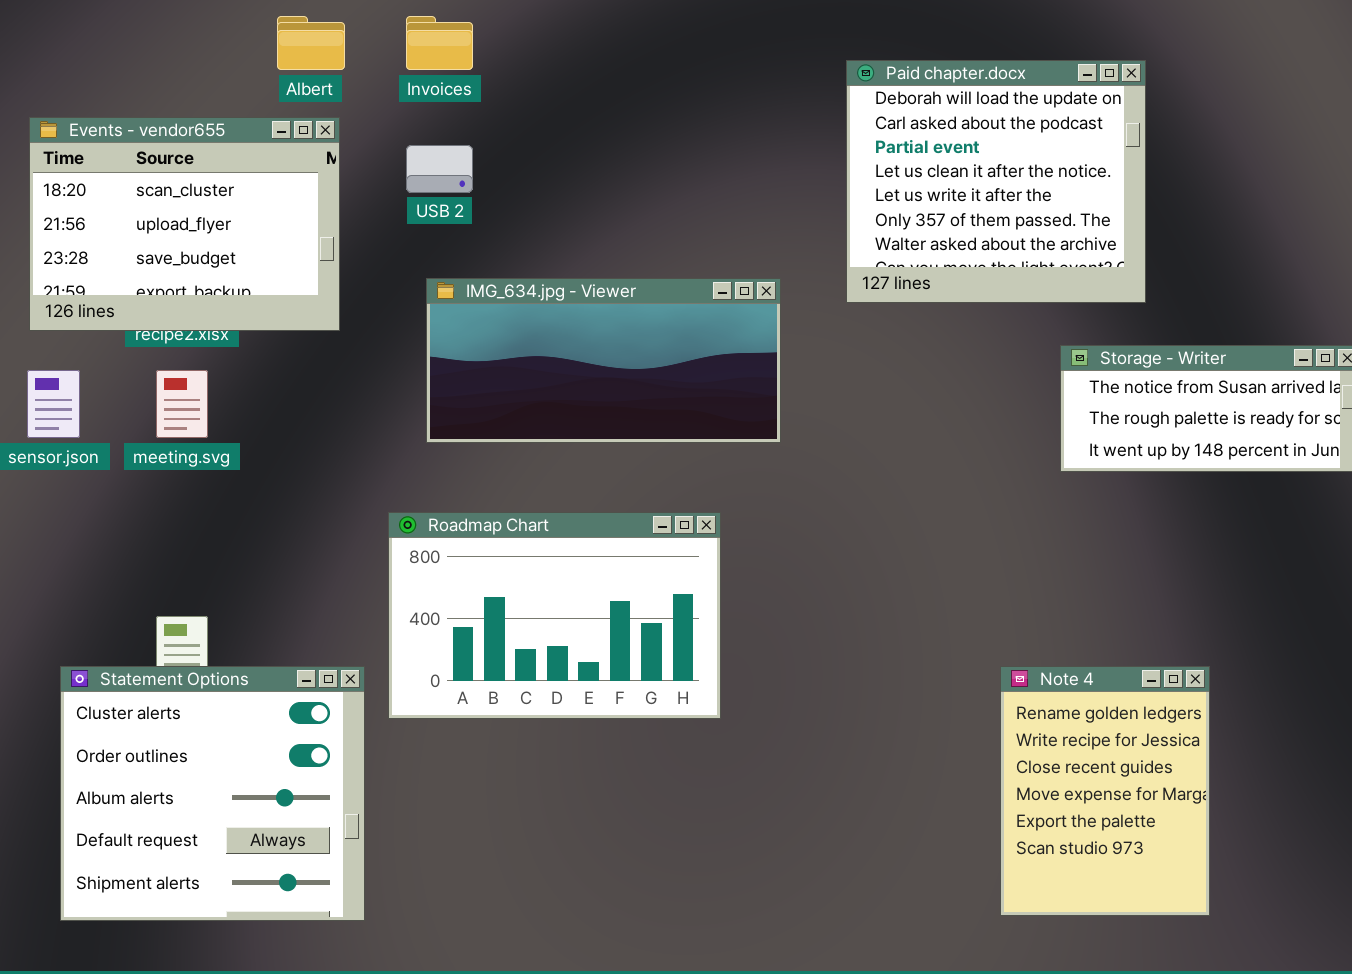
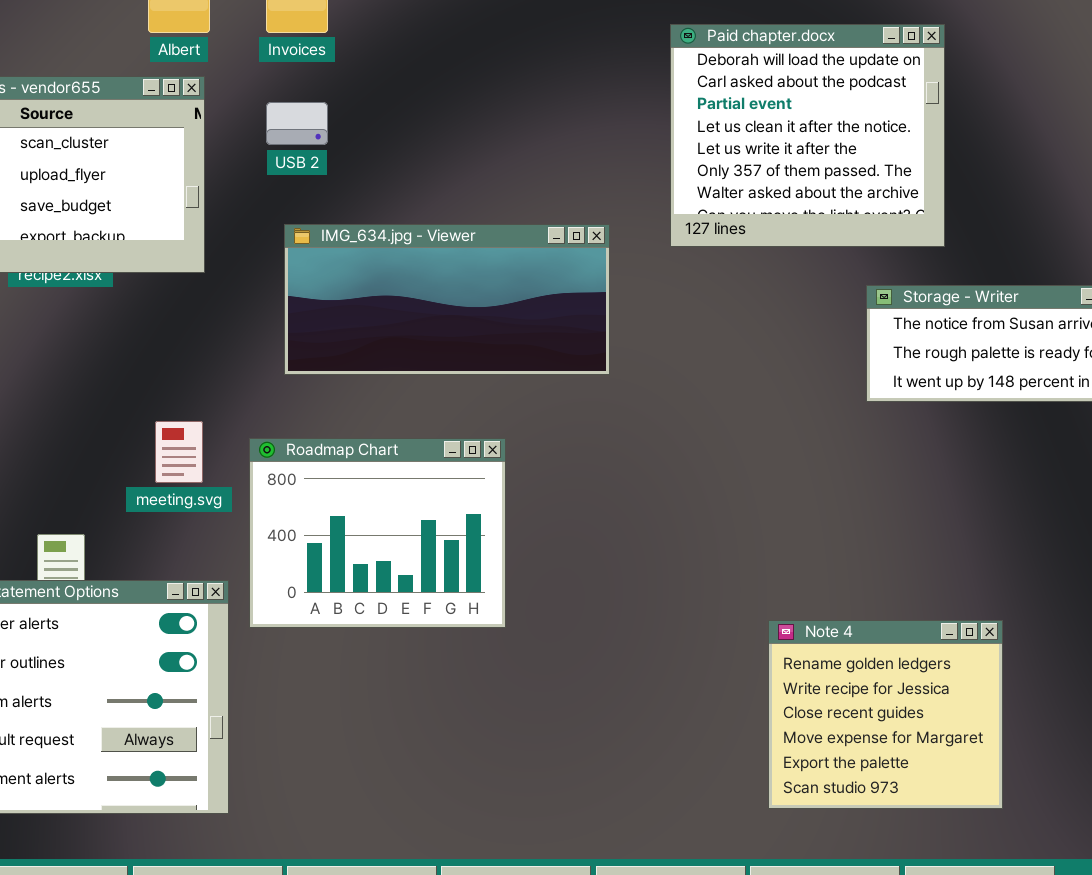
meeting.svg: [156,370,208,438] -> [155,421,203,483], moved
Roadmap Chart: [388,512,721,719] -> [249,438,506,628], resized
Note 4: [1000,666,1210,916] -> [768,620,1003,809], resized

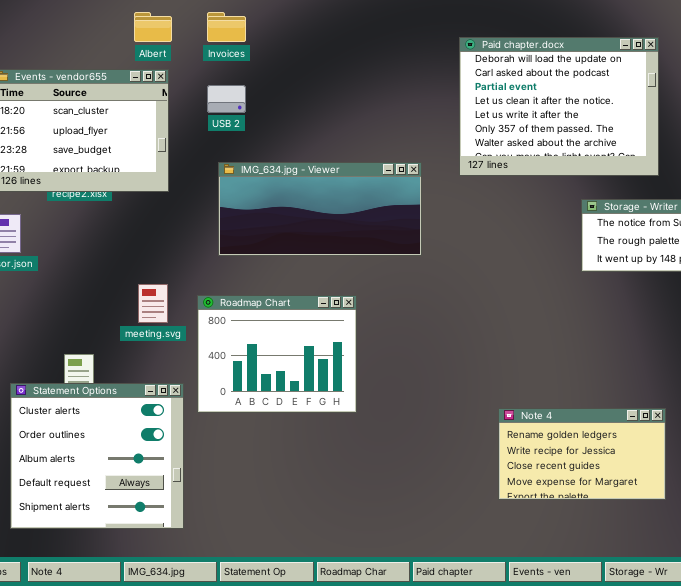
Paid chapter.docx: [670,24,945,247] -> [459,37,659,176], resized
Note 4: [768,620,1003,809] -> [498,408,666,500], resized

